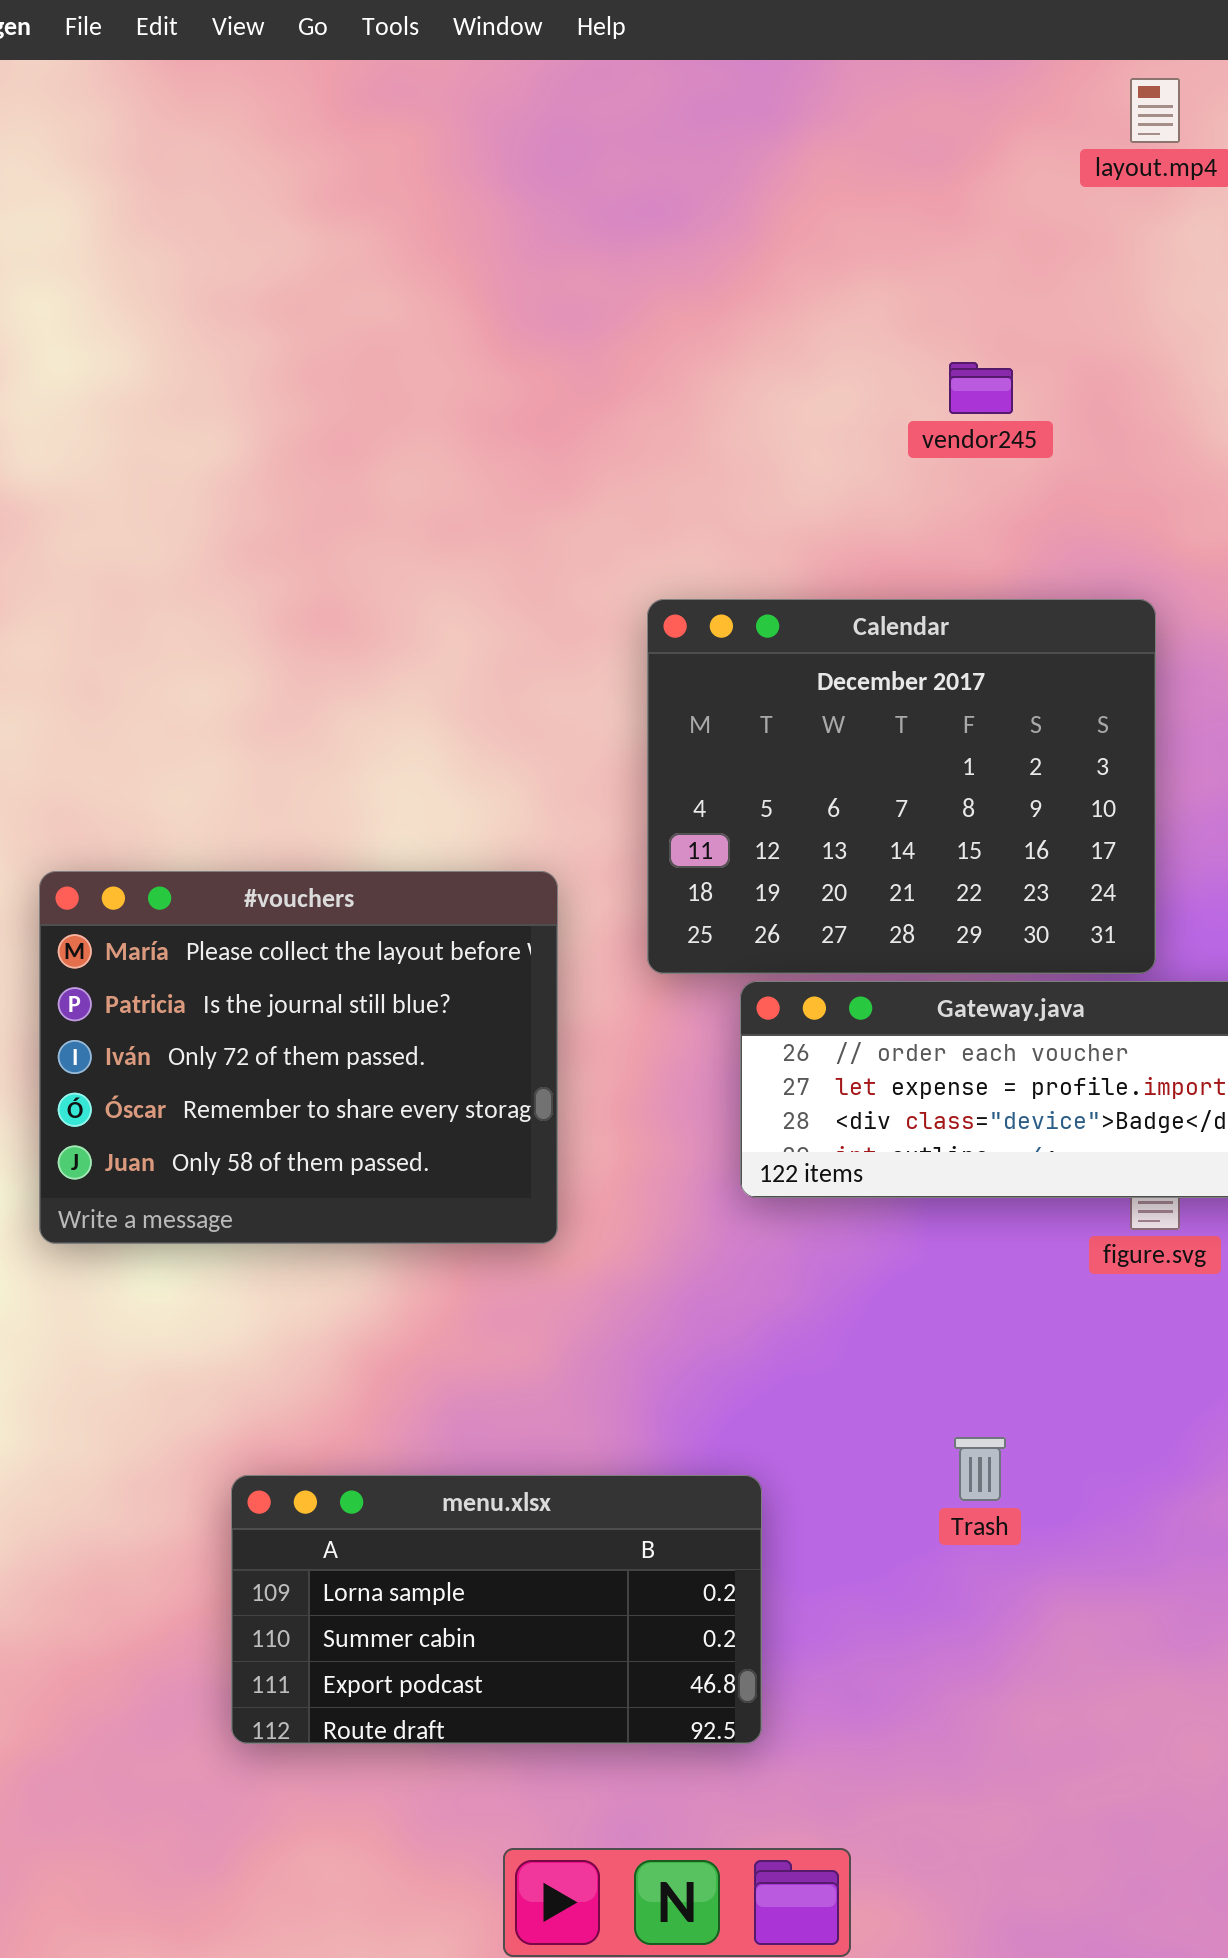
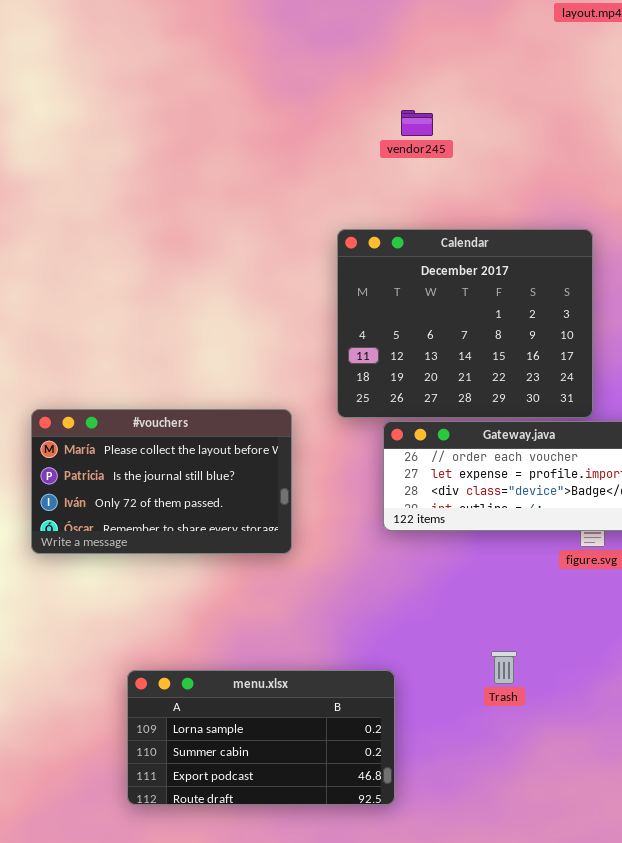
vendor245: [949,362,1013,414] -> [401,110,433,136], moved
#vouchers: [39,871,558,1244] -> [31,409,292,554], resized

